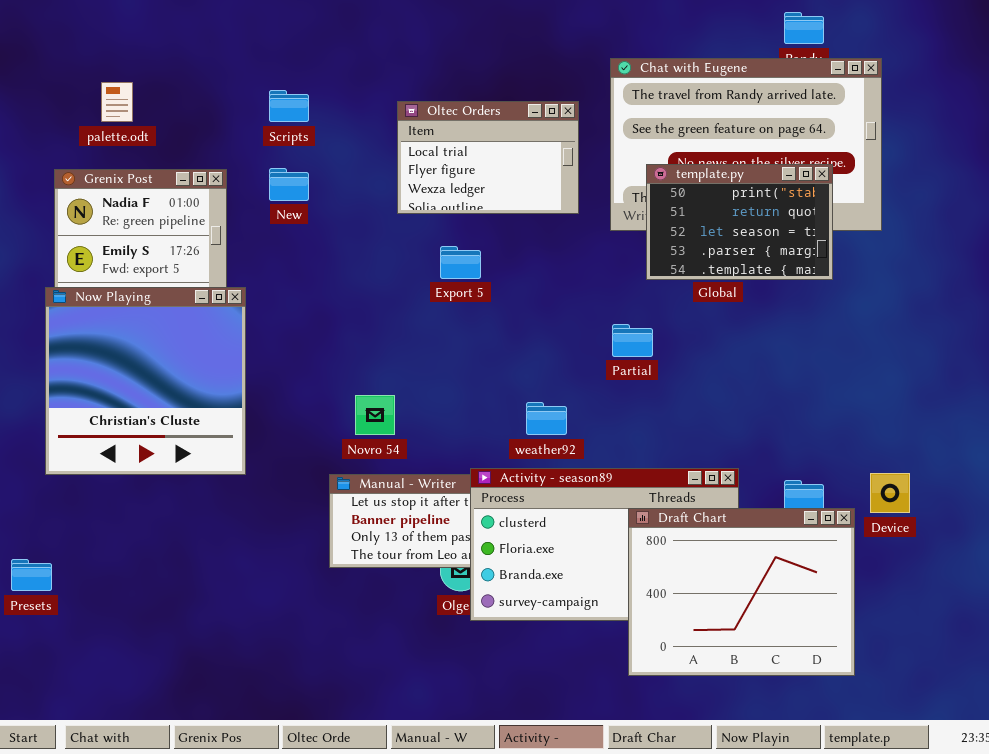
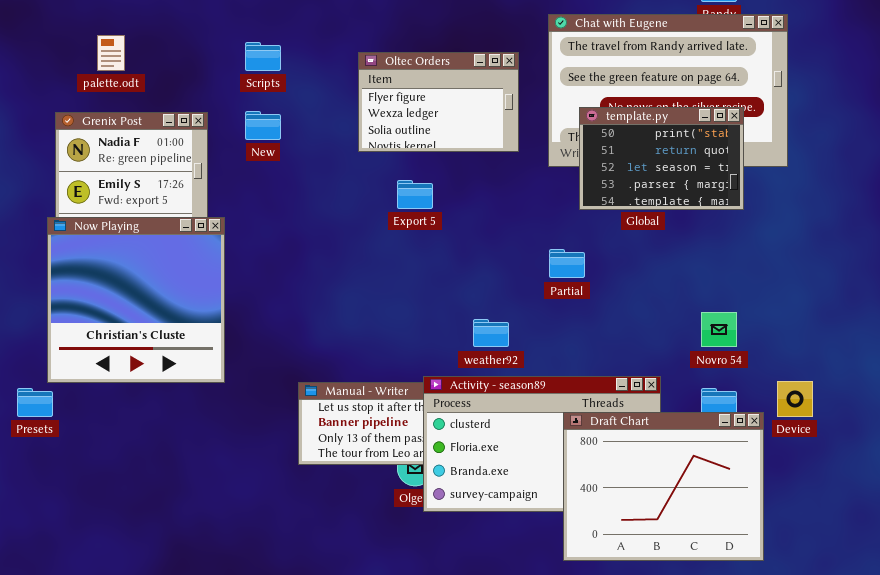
Oltec Orders: [397,101,579,214] -> [358,52,519,152], scrolled down 1 row
Novro 54: [355,395,395,435] -> [701,312,737,347], moved
Presets: [11,559,52,591] -> [17,388,53,417], moved

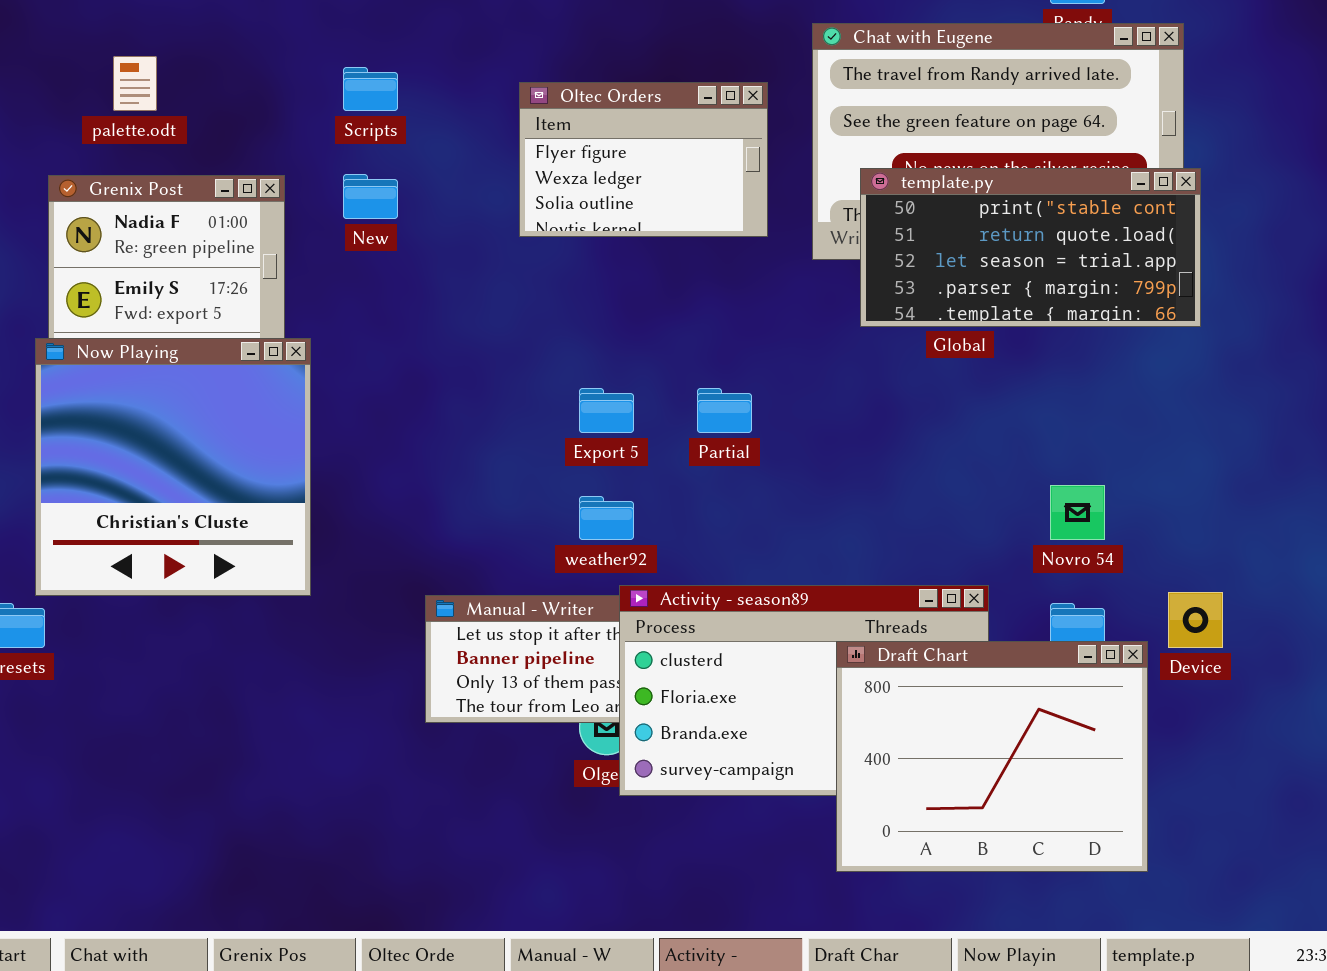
template.py: [579,107,744,210] -> [860,168,1201,327], resized
Export 5: [397,180,433,209] -> [579,388,634,433], moved
Partial: [549,249,585,278] -> [697,388,752,433], moved
weather92: [473,319,509,347] -> [579,496,634,540], moved

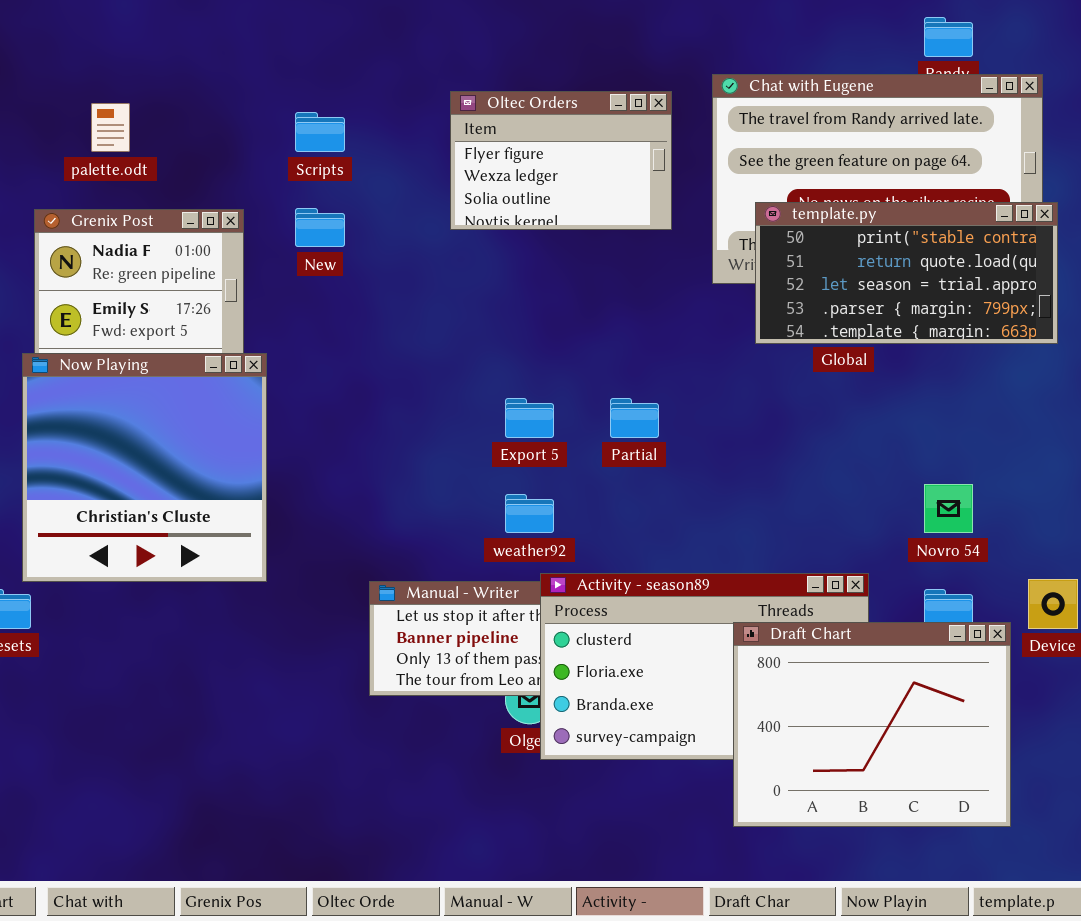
Oltec Orders: [519,82,768,237] -> [450,91,672,230], moved

